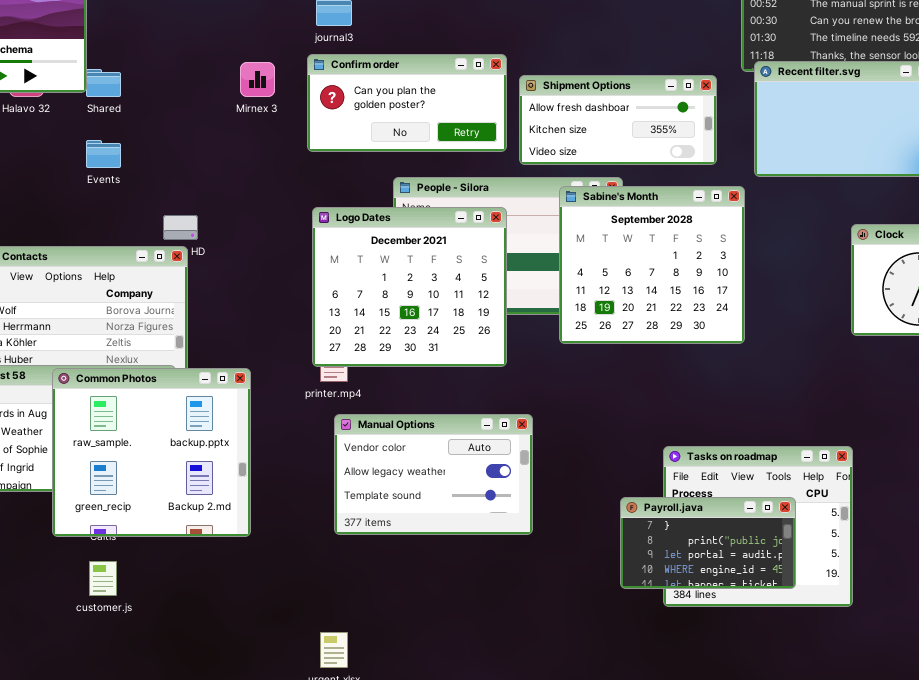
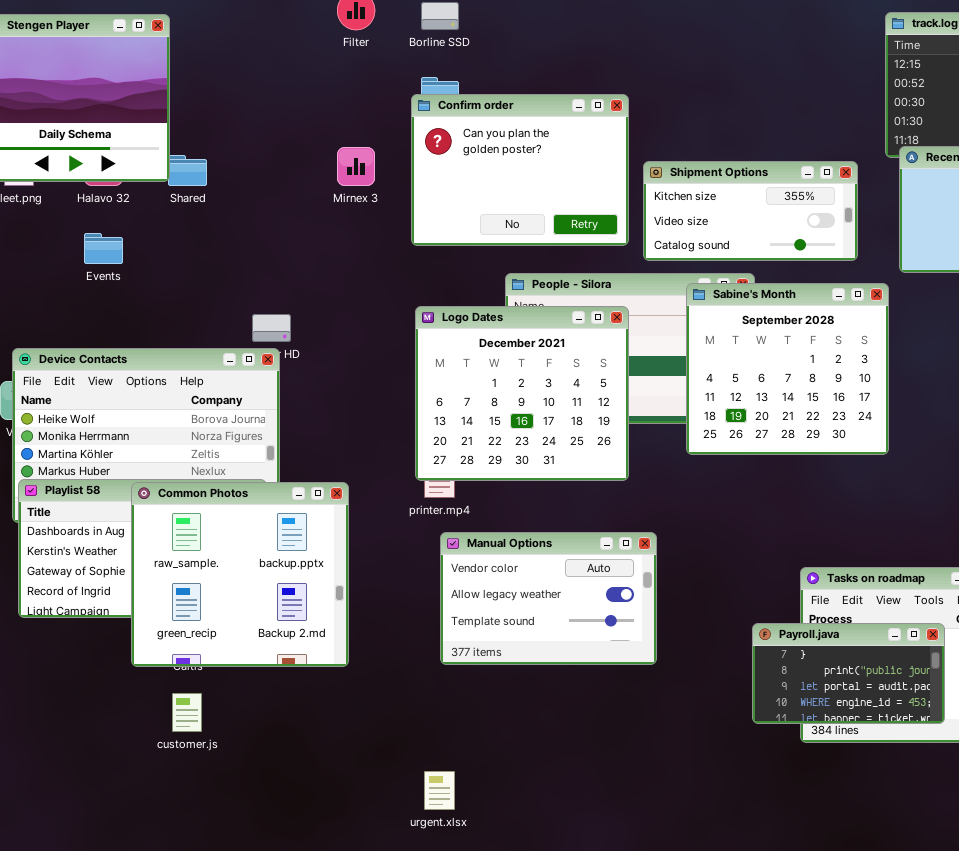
Confirm order: [307,54,507,152] -> [411,94,629,246], resized
Shipment Options: [519,75,717,165] -> [643,161,858,261], scrolled down 1 row
Events: [86,140,121,168] -> [84,233,123,264], moved

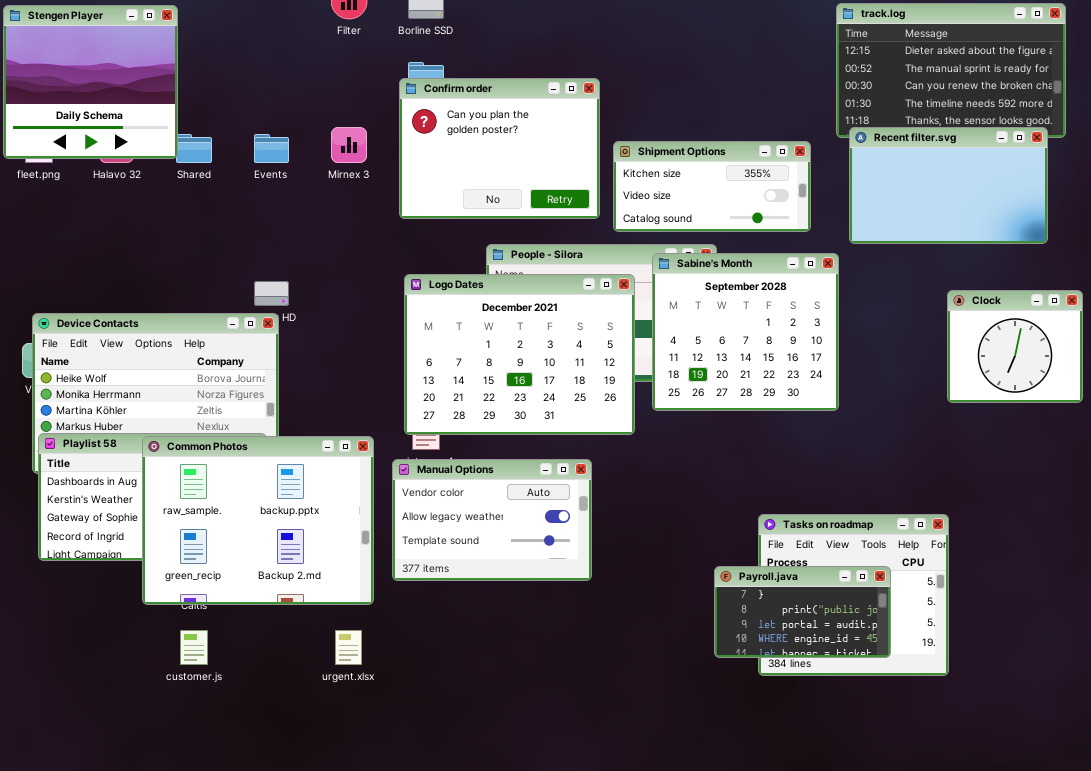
Events: [84,233,123,264] -> [254,134,289,163], moved
Logo Dates: [415,306,629,481] -> [404,274,635,435], resized
Common Photos: [131,482,349,667] -> [142,436,374,605], resized
Manual Options: [440,532,657,665] -> [392,459,592,581], moved
urgent.xlsx: [424,771,455,810] -> [335,630,362,665], moved

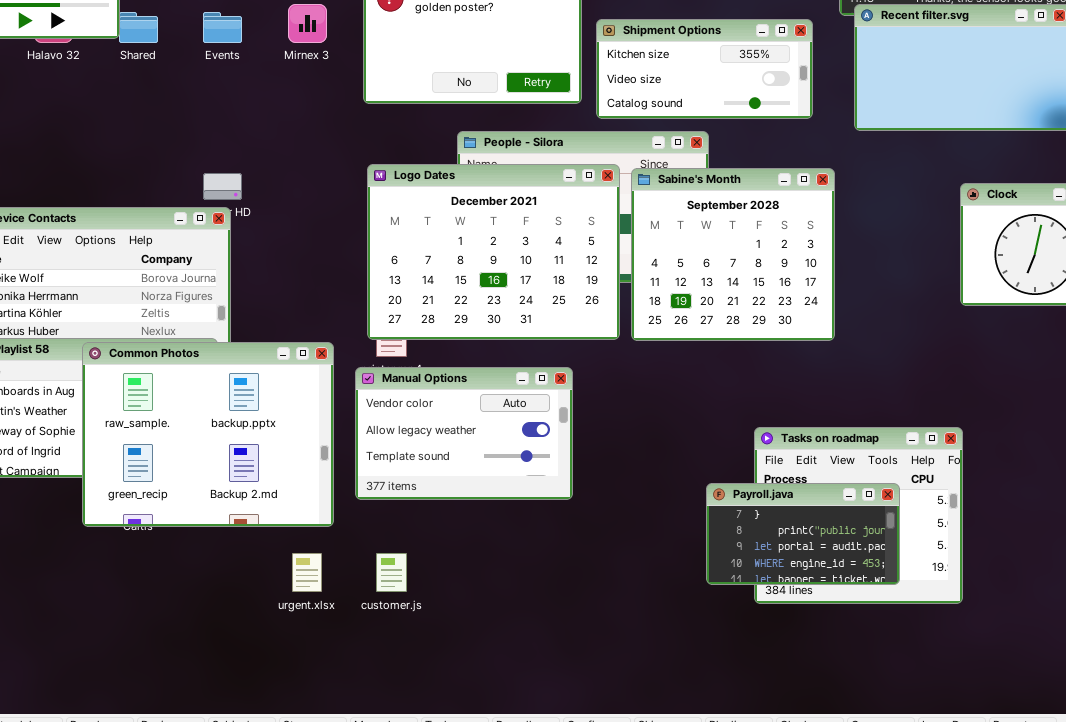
Sabine's Month: [652,253,839,411] -> [631,168,835,341], moved
customer.js: [180,630,208,665] -> [376,553,407,592], moved

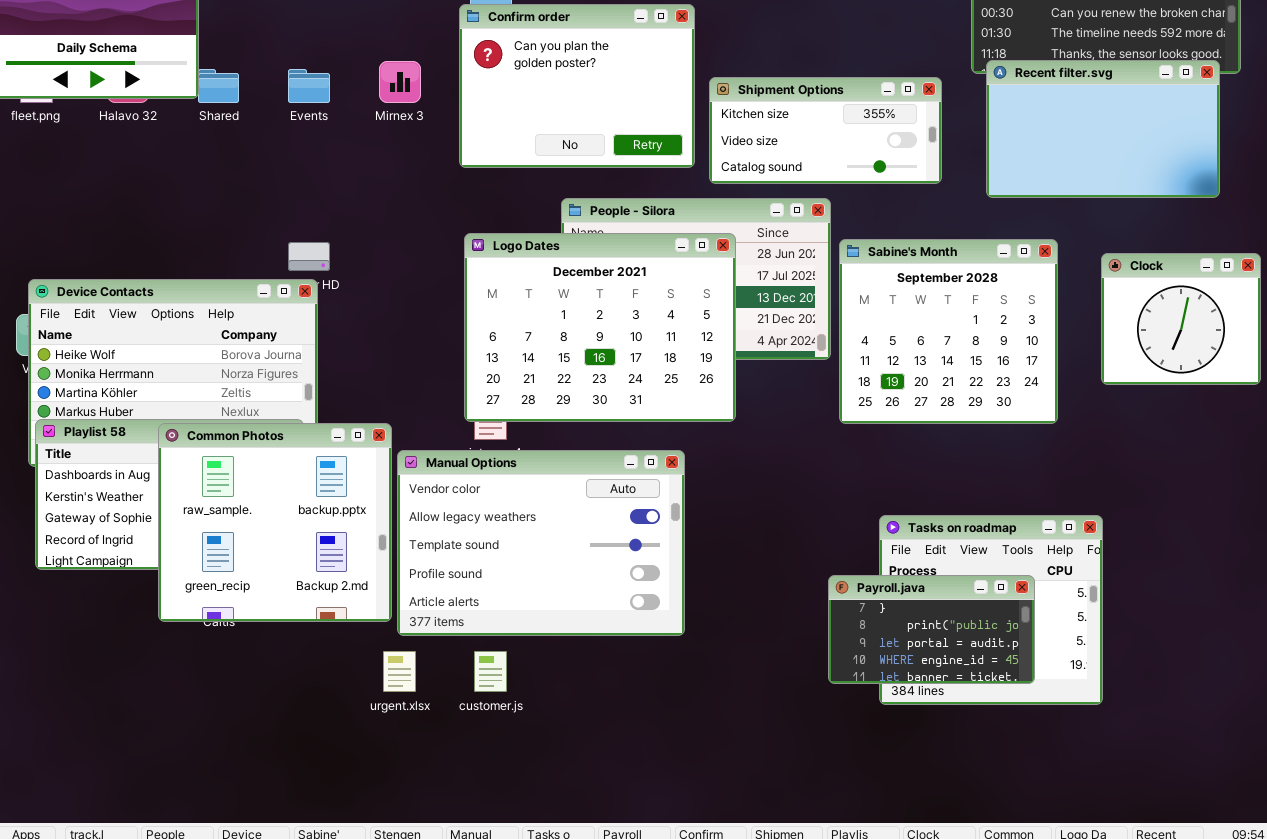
Sabine's Month: [631,168,835,341] -> [839,239,1058,424], moved
Common Photos: [82,342,334,527] -> [158,423,392,622], resized
Manual Options: [355,367,573,500] -> [397,450,685,636], resized

